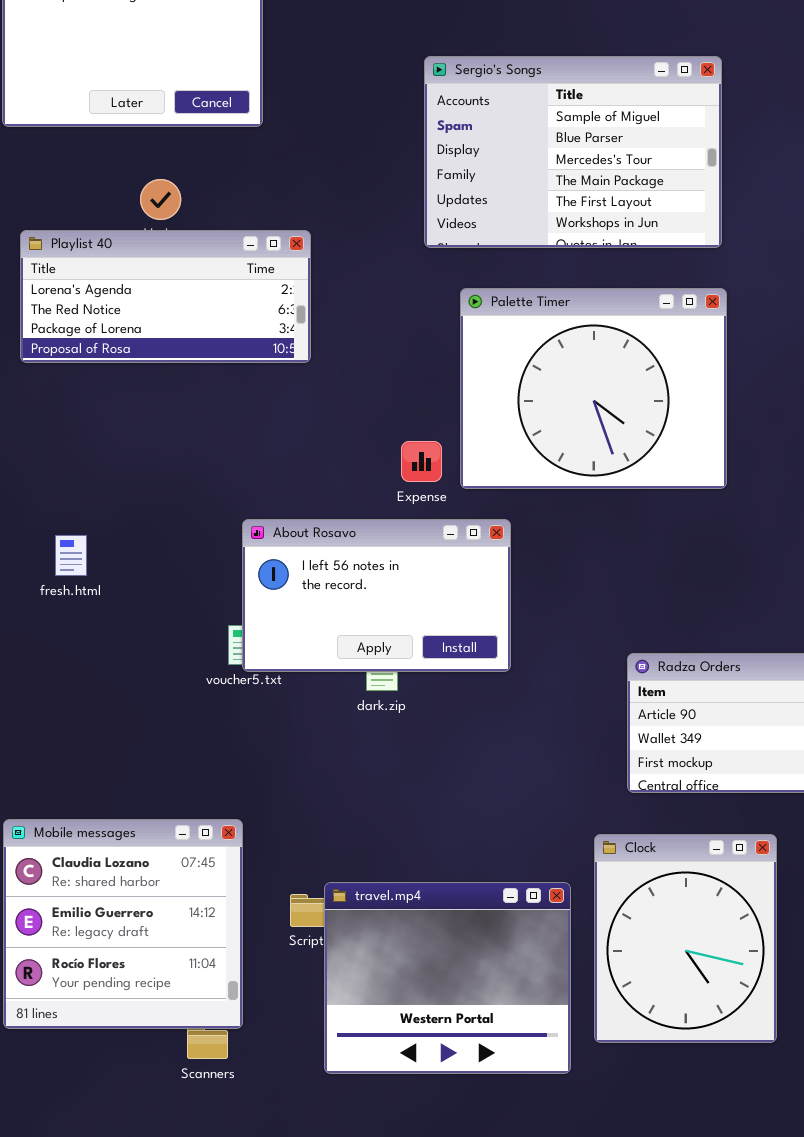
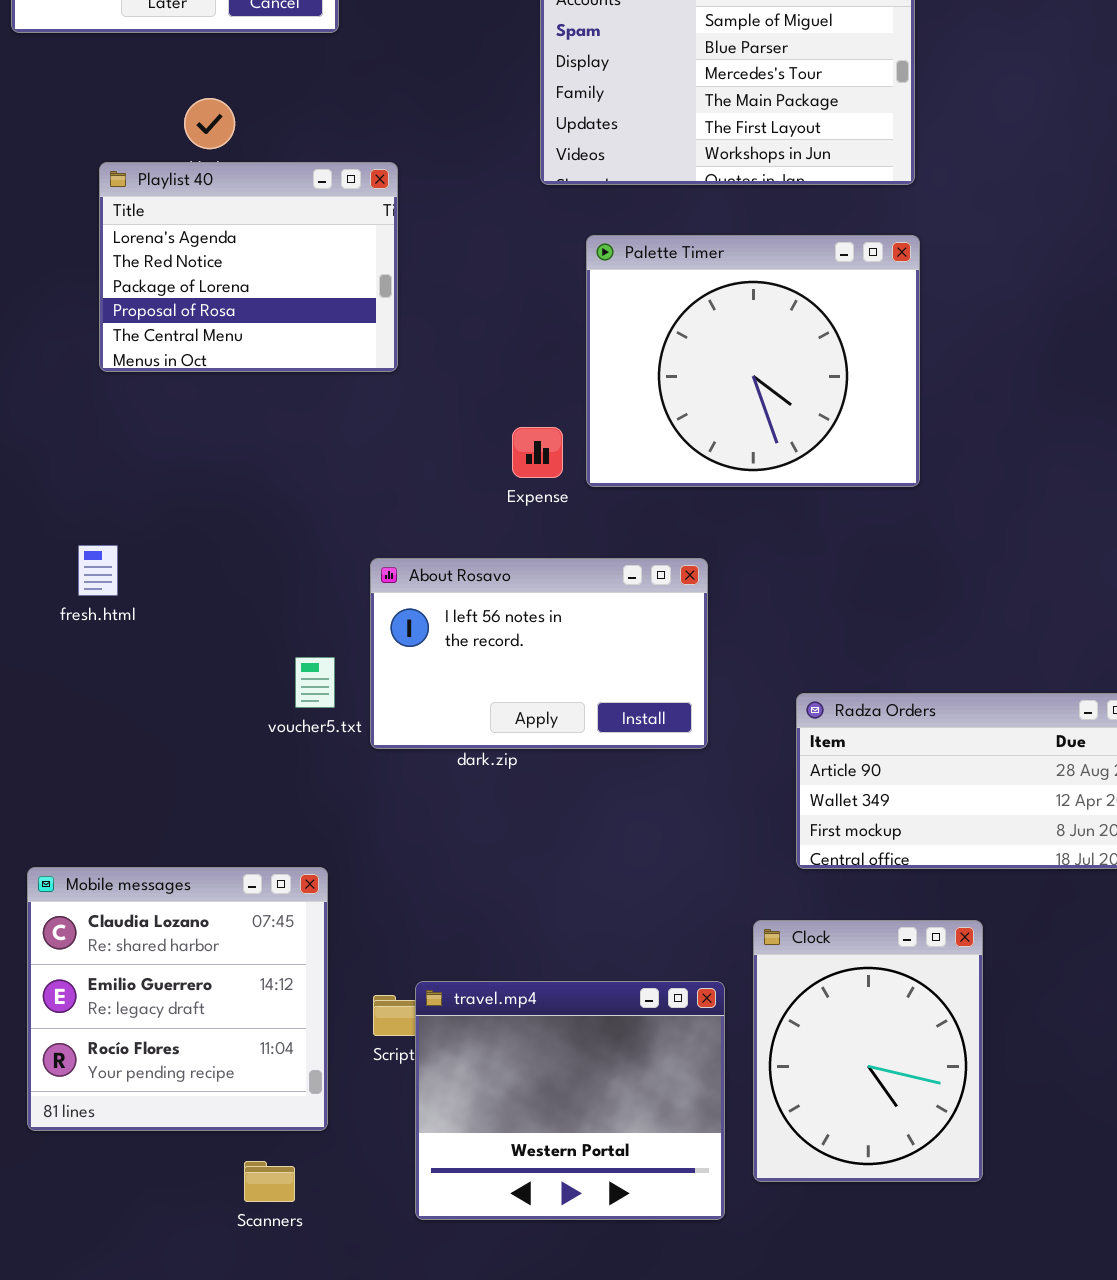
Playlist 40: [20,230,311,363] -> [99,162,398,372], resized
About Rosavo: [242,519,511,672] -> [370,558,708,749], moved
Mobile messages: [3,819,243,1029] -> [27,867,328,1131], moved

